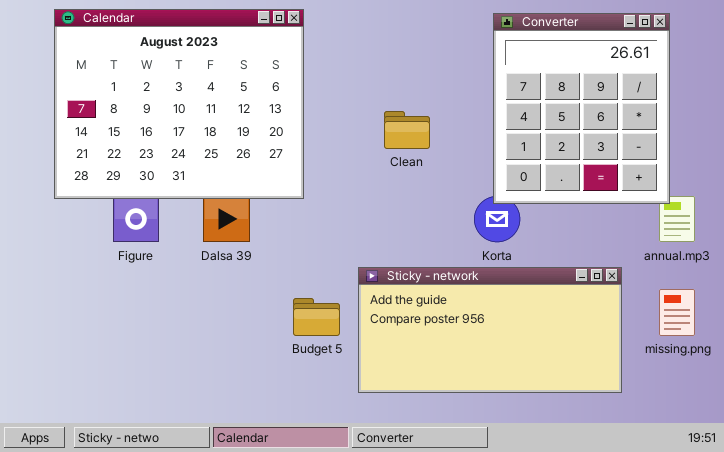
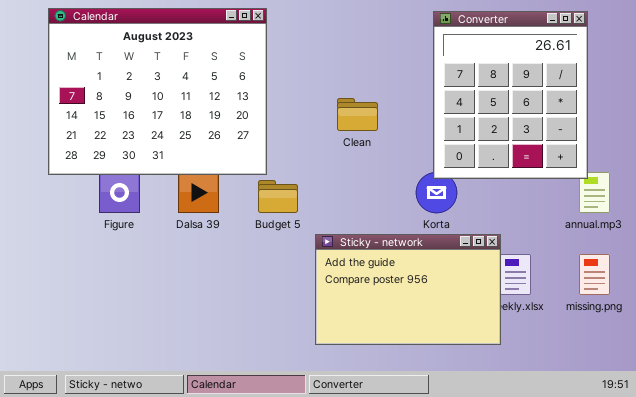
Sticky - network: [358,267,622,393] -> [315,234,501,345], resized
Budget 5: [293,298,340,336] -> [258,180,298,213], moved

